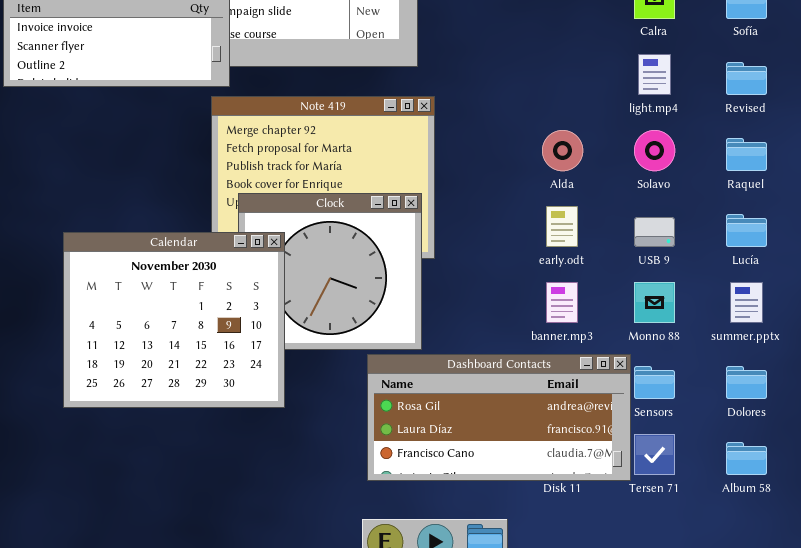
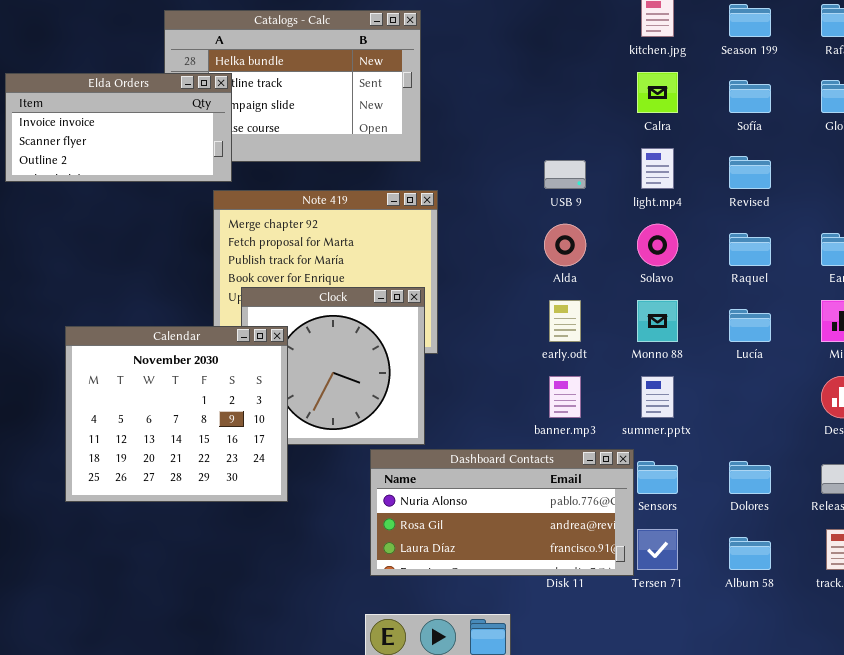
USB 9: [634,217,675,247] -> [544,160,586,189], moved
Monno 88: [634,282,675,323] -> [637,300,678,342], moved
summer.pptx: [730,282,763,323] -> [641,376,674,418], moved
Dashboard Contacts: [367,354,631,481] -> [370,449,634,576], scrolled up 1 row

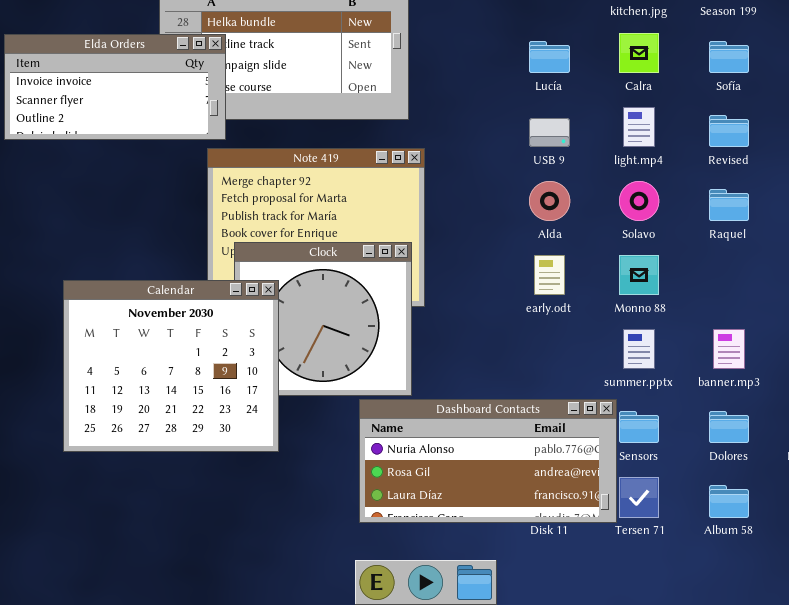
Lucía: [729,309,771,342] -> [529,41,570,73], moved
banner.mp3: [549,376,581,418] -> [713,329,745,369], moved

